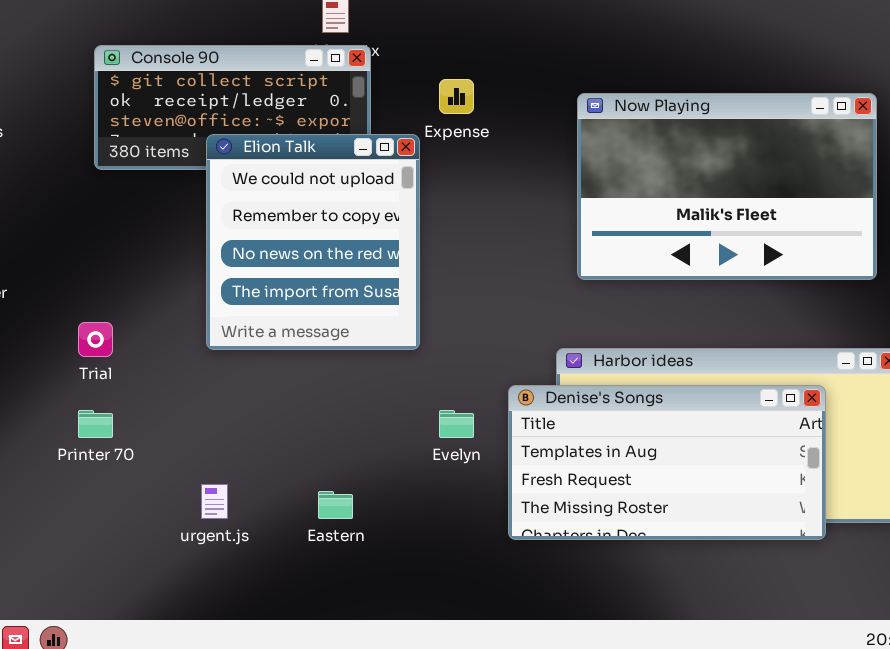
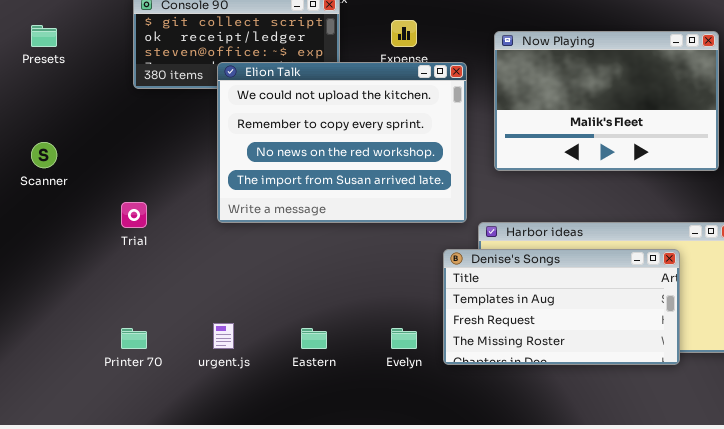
Elion Talk: [206,134,420,350] -> [217,62,467,223], resized
Printer 70: [78,410,113,438] -> [121,328,147,349], moved
Evelyn: [439,410,474,438] -> [391,328,417,349], moved

